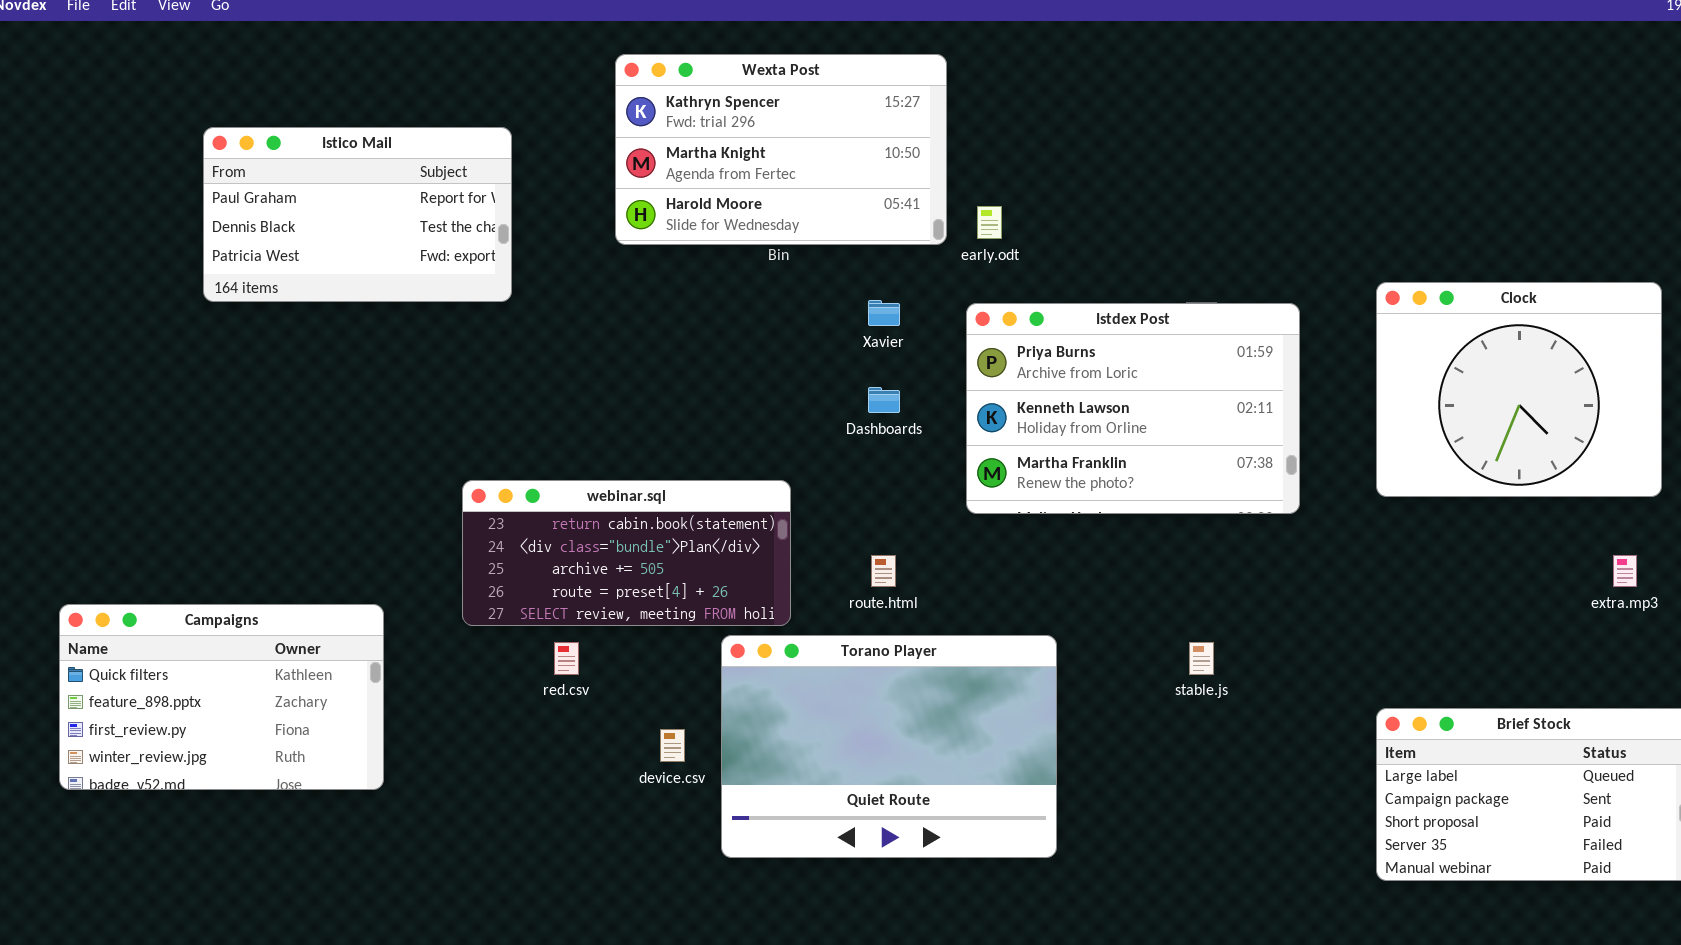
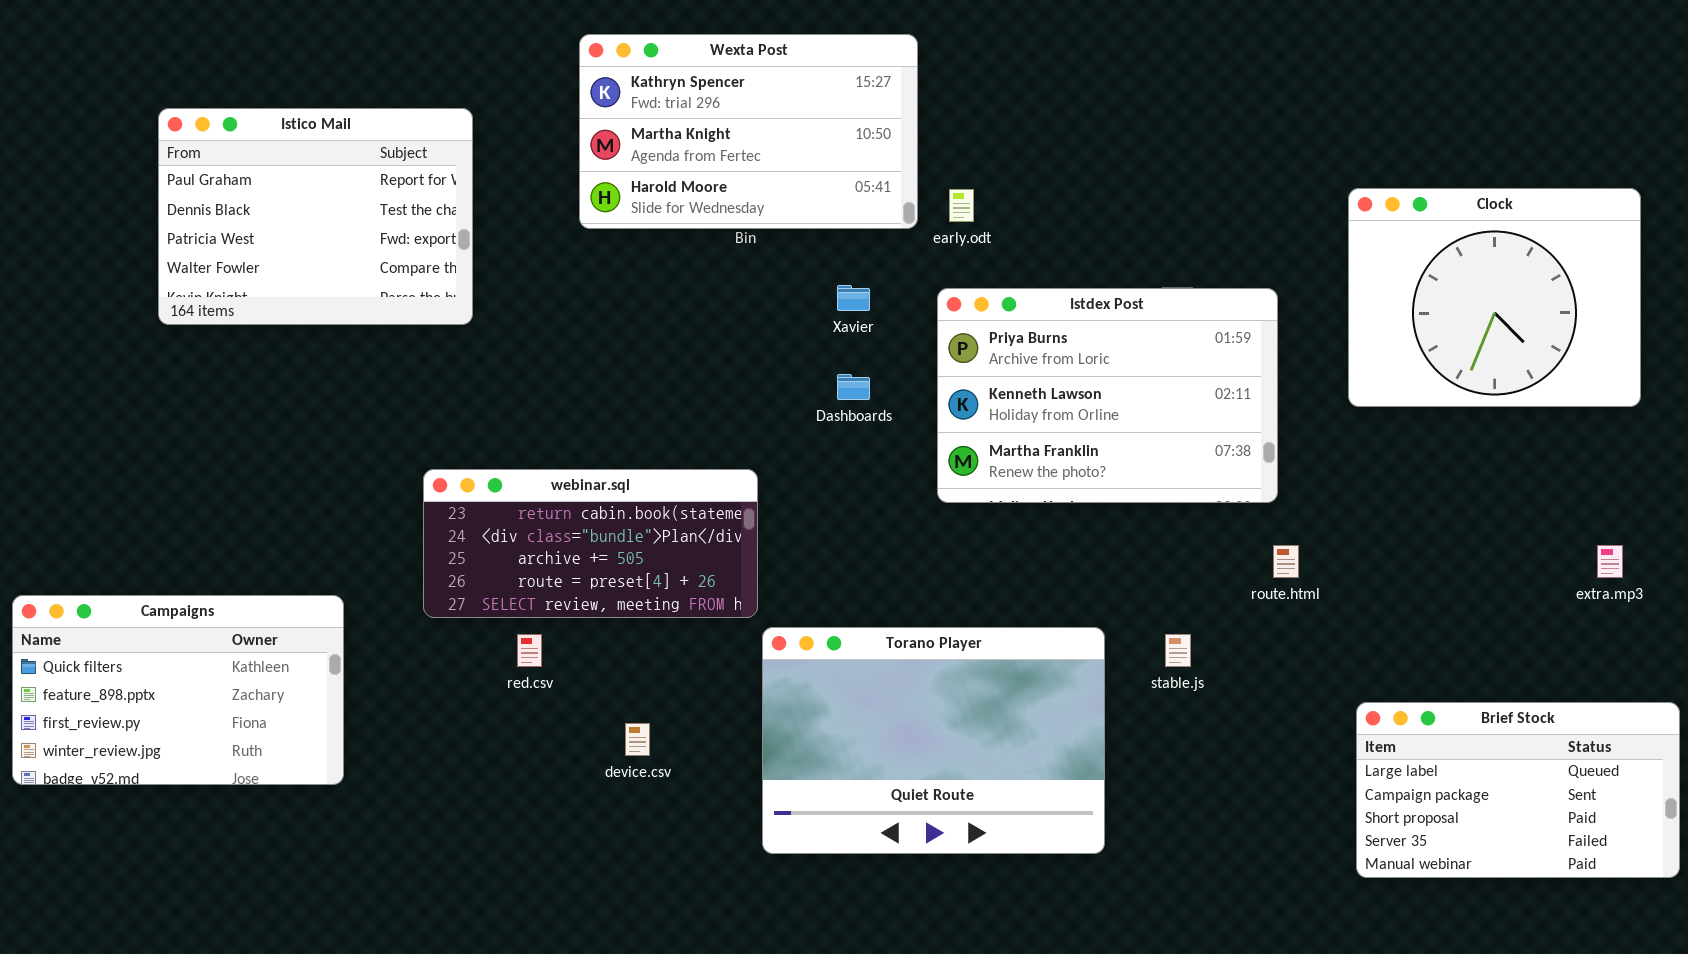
Istico Mail: [203,127,512,302] -> [158,108,473,325], resized
Clock: [1376,282,1662,497] -> [1348,188,1641,407], moved
route.html: [871,555,896,587] -> [1273,545,1299,578], moved
Torano Player: [721,635,1057,858] -> [762,627,1105,854], moved

